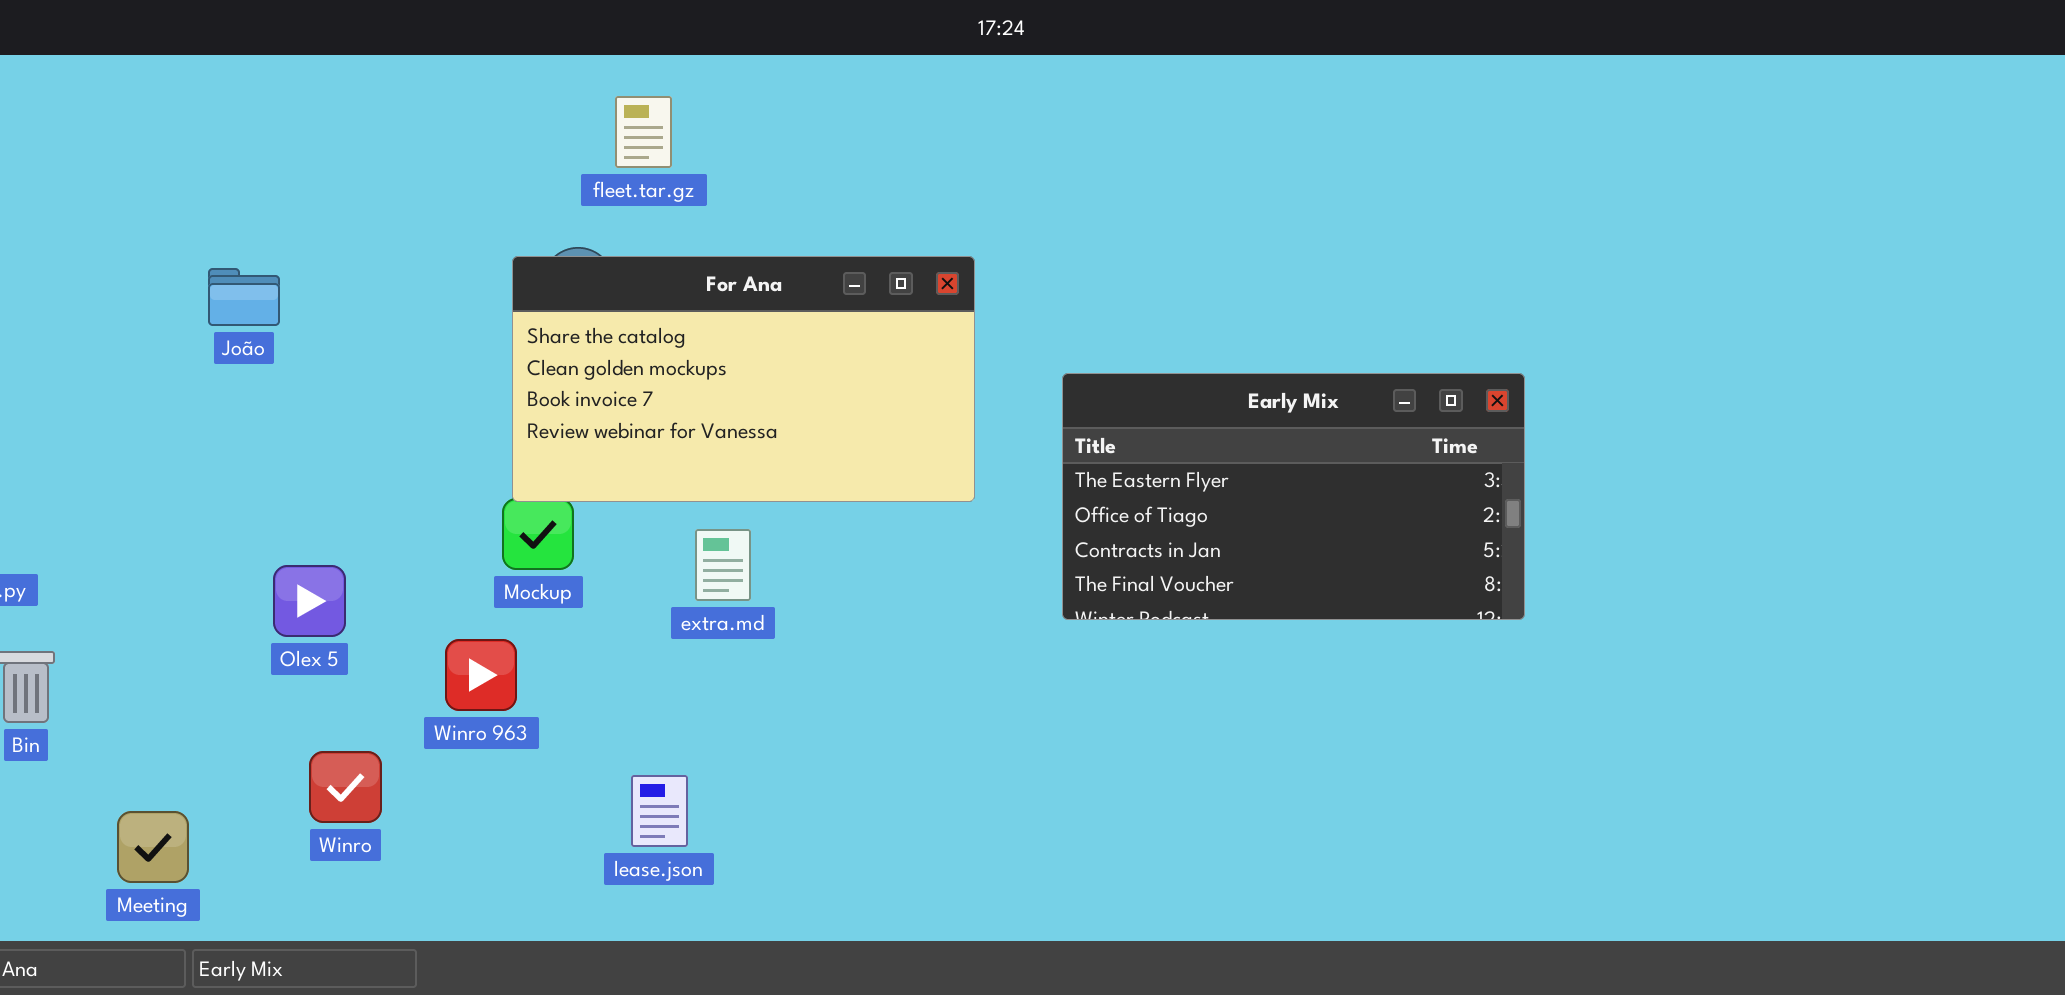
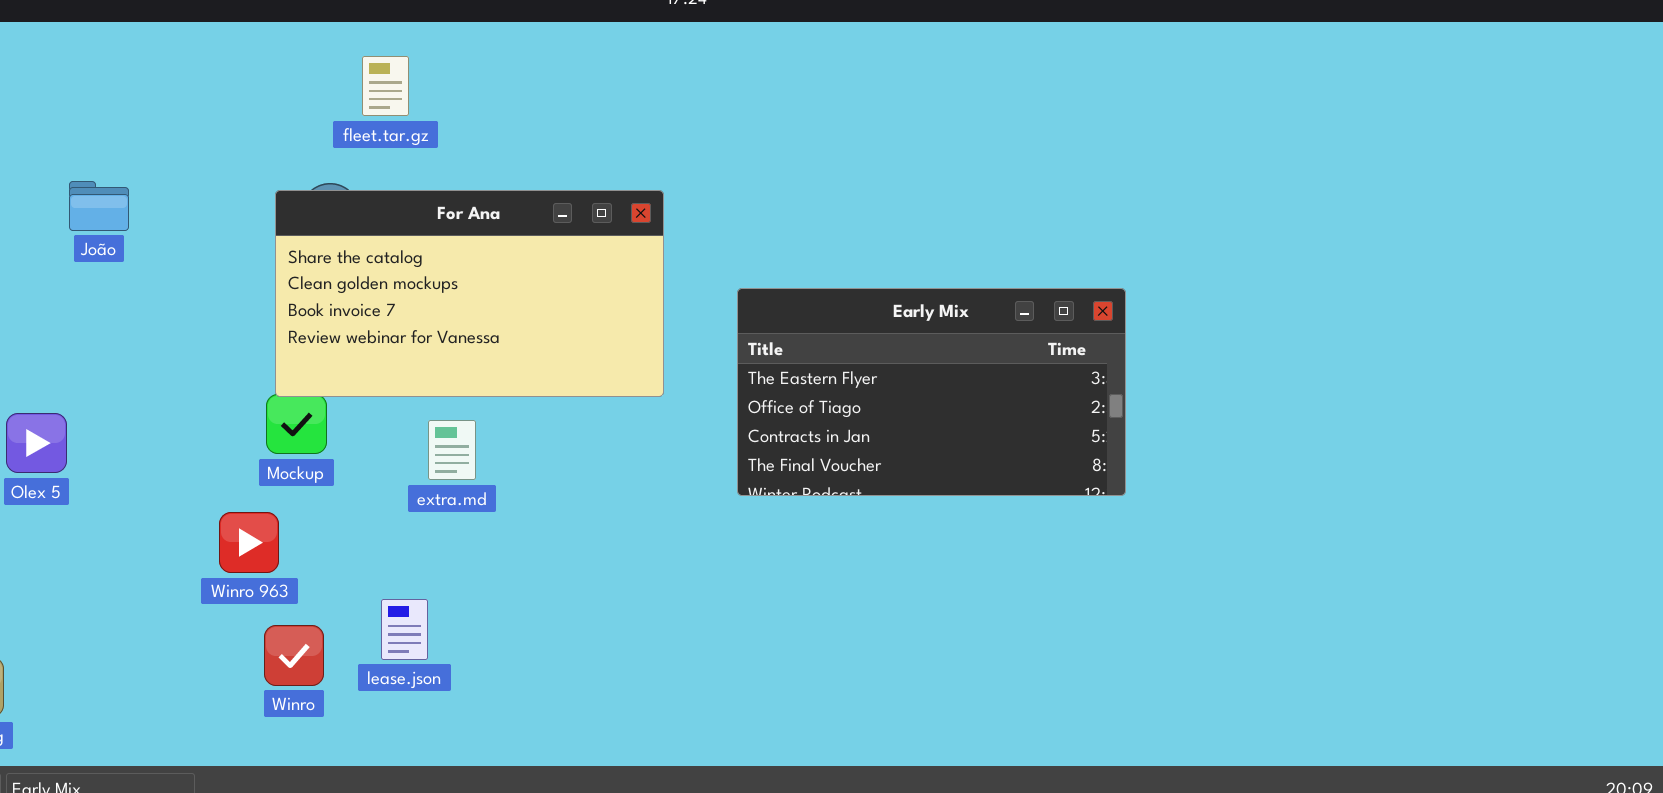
João: [208,268,280,326] -> [69,181,129,231], moved
Olex 5: [273,565,346,637] -> [6,413,67,473], moved
Winro: [309,751,382,823] -> [264,625,324,686], moved
lease.json: [631,775,688,847] -> [381,599,428,660], moved

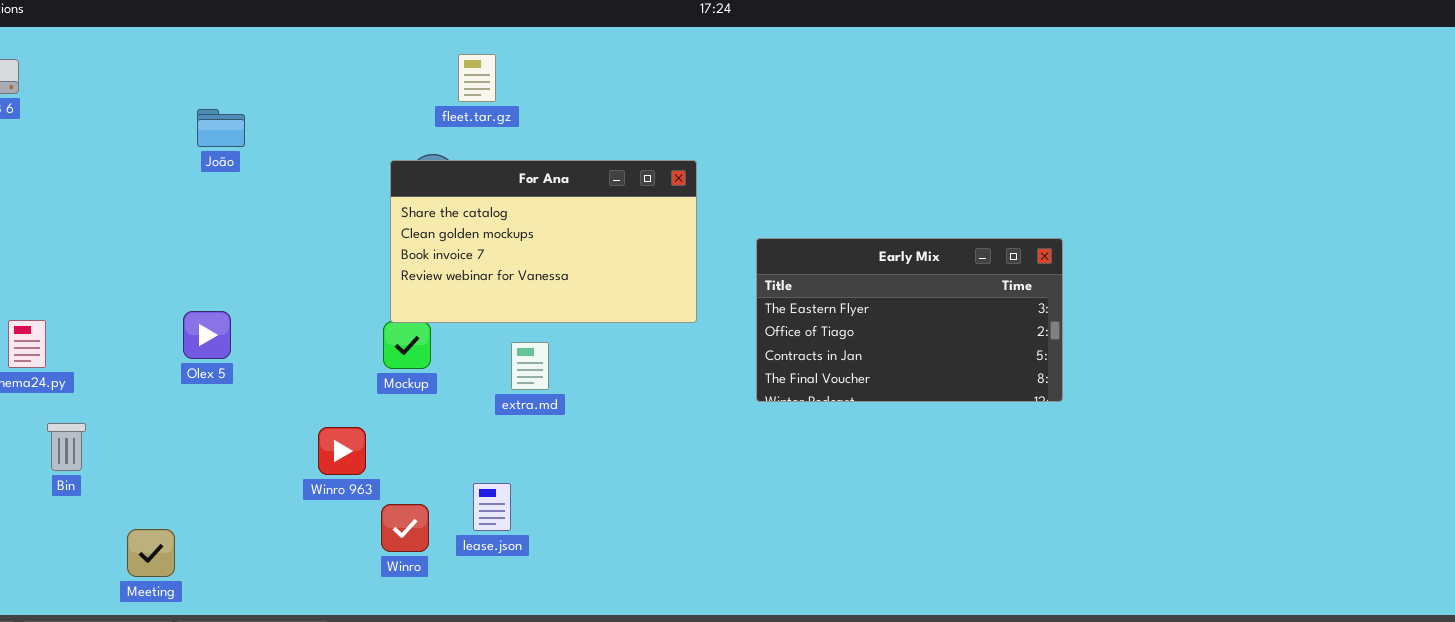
João: [69,181,129,231] -> [197,109,245,147], moved
Olex 5: [6,413,67,473] -> [183,311,231,359], moved
Winro 963: [219,512,279,573] -> [318,427,366,475], moved

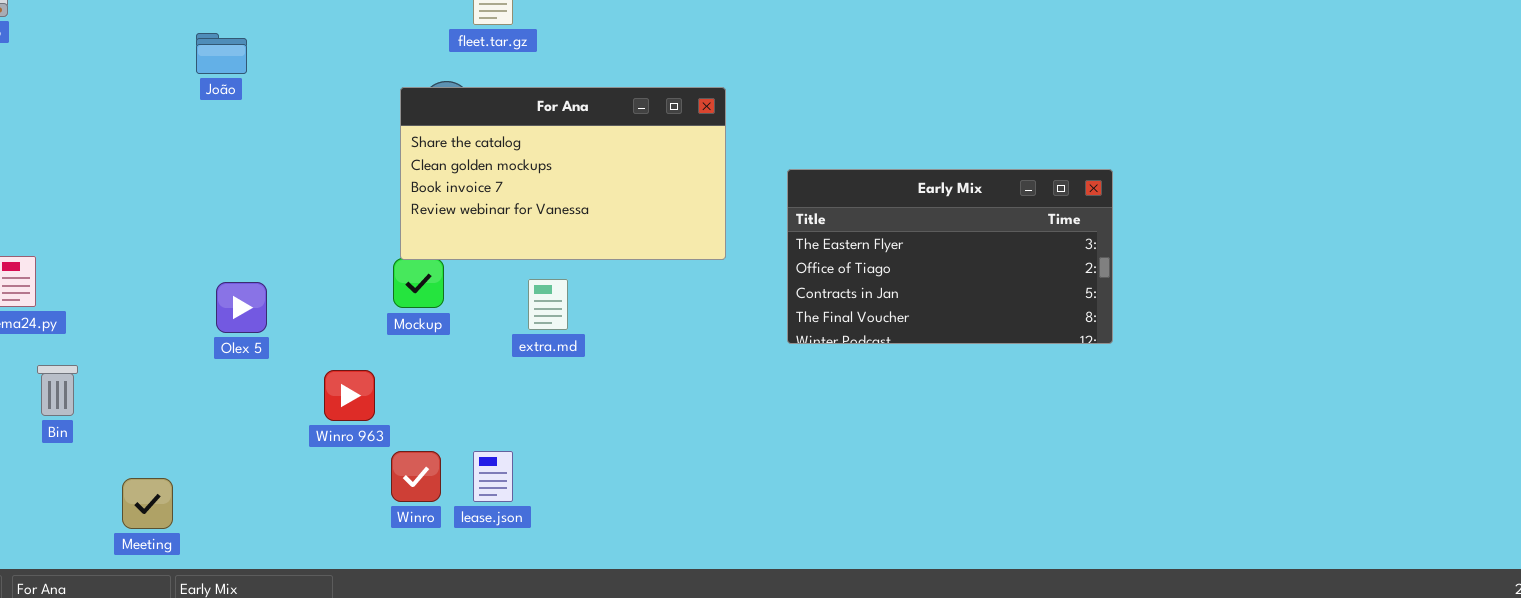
Olex 5: [183,311,231,359] -> [216,282,267,333], moved
lease.json: [473,483,511,531] -> [473,451,513,502], moved

